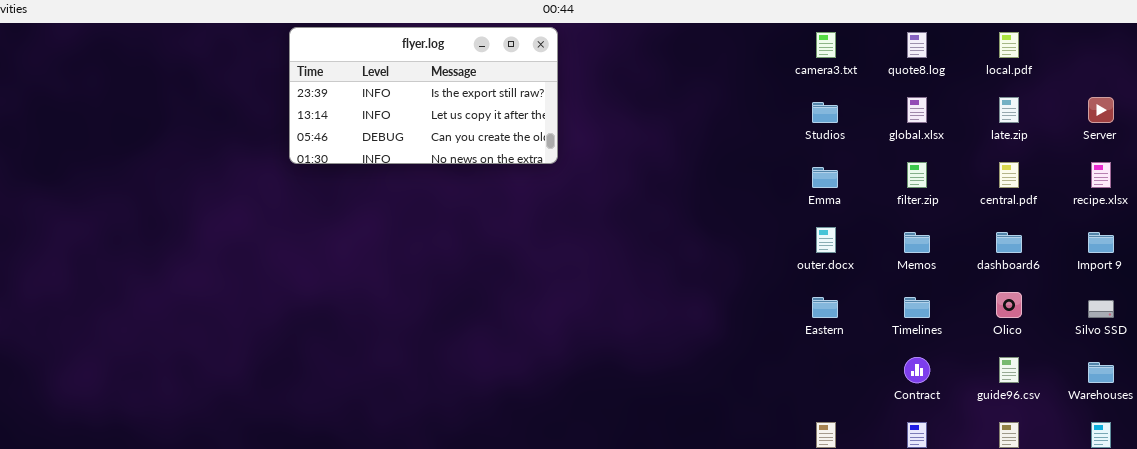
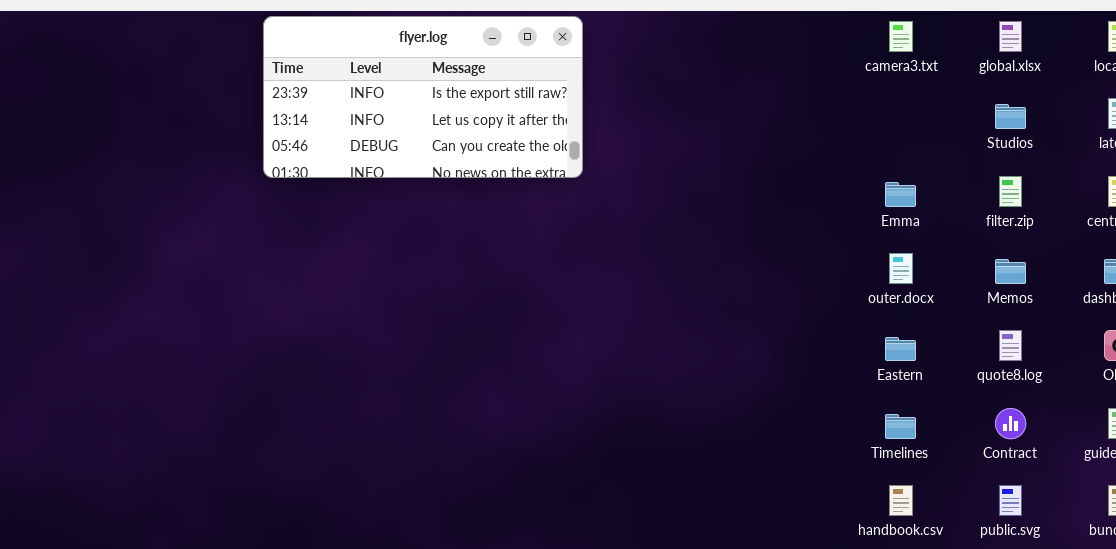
quote8.log: [907,32,927,58] -> [999,330,1022,361], moved
global.xlsx: [907,97,927,123] -> [999,21,1022,52], moved
Studios: [812,102,838,123] -> [995,104,1026,129], moved
Timelines: [904,297,930,318] -> [885,414,916,439], moved

